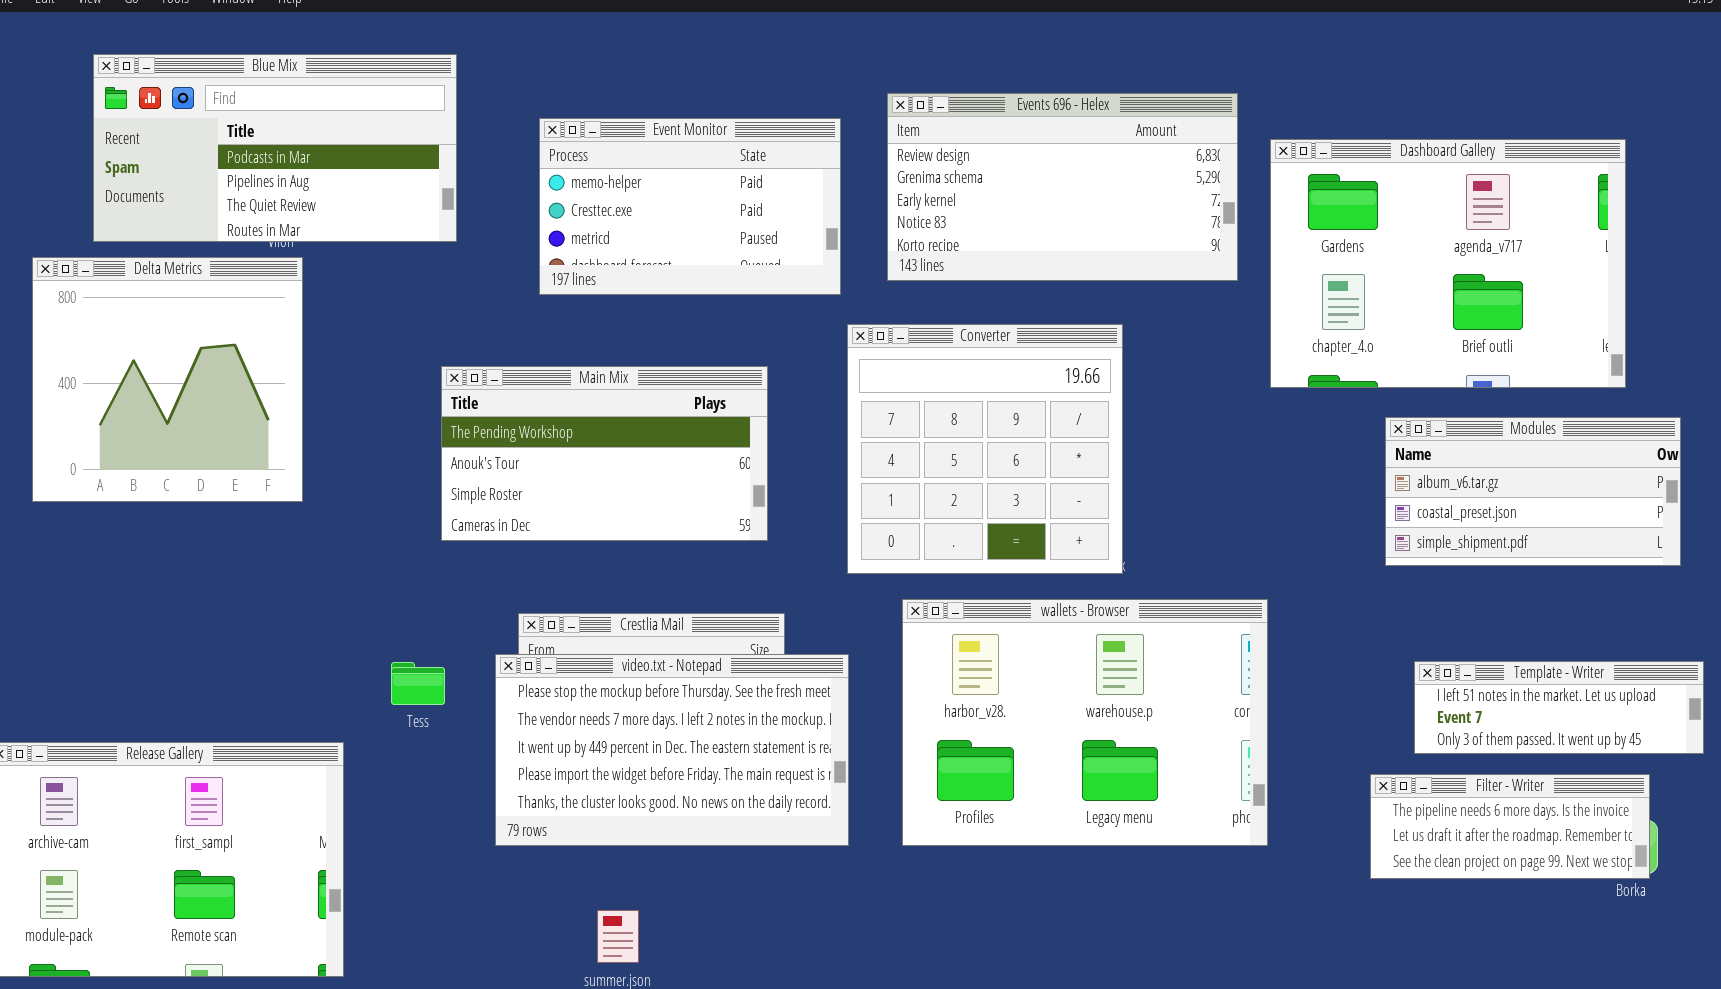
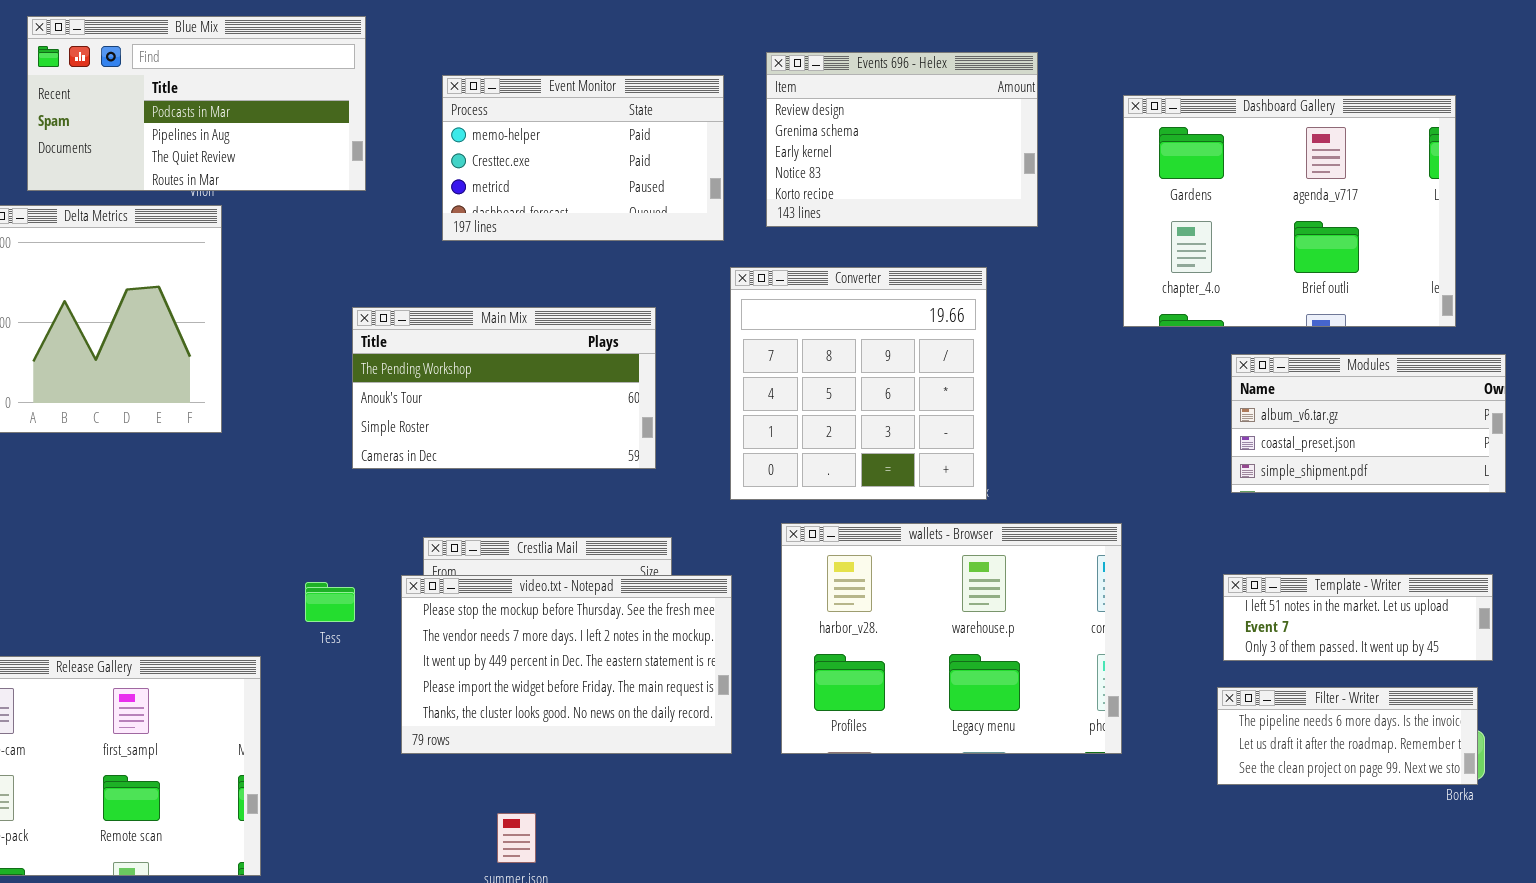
Events 696 - Helex: [887,93,1238,281] -> [766,52,1038,227], resized
Template - Writer: [1414,661,1704,754] -> [1223,574,1493,661], moved

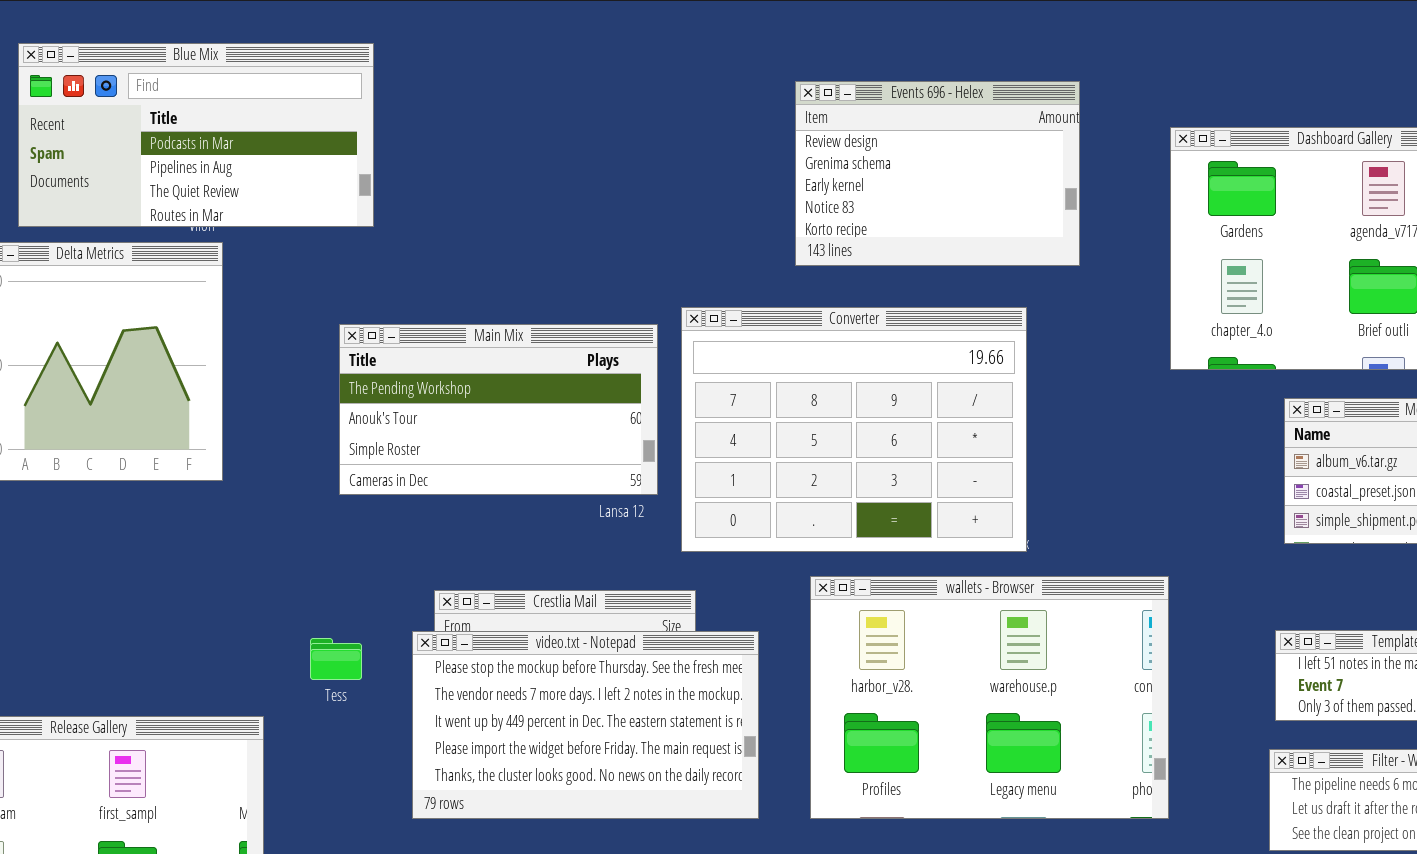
Event Monitor: [442,75,724,241] -> none, closed
Converter: [730,267,987,500] -> [681,307,1027,552], resized
Main Mix: [352,307,656,469] -> [339,324,658,495], moved

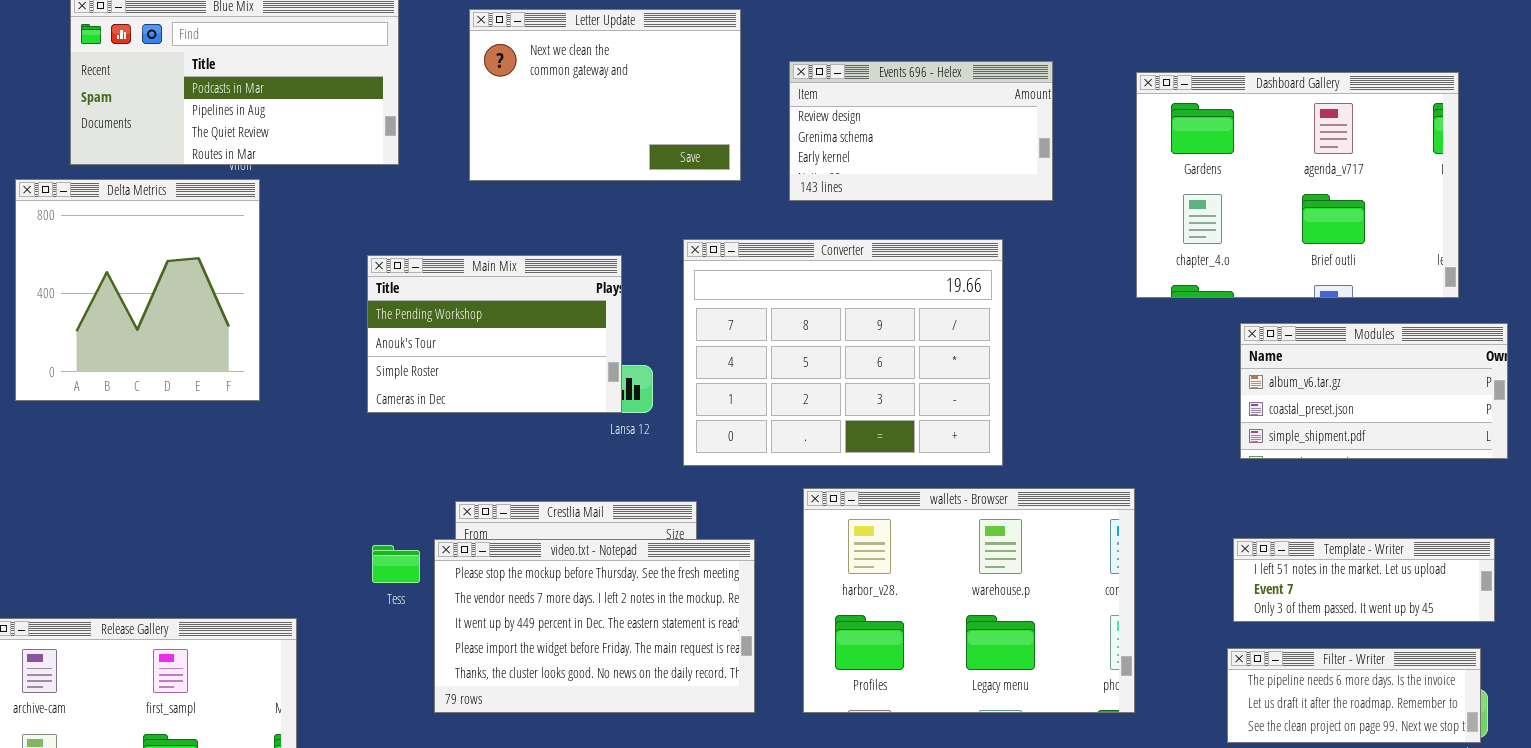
Letter Update: none -> [469,9,741,181], opened
Events 696 - Helex: [795,81,1080,266] -> [789,61,1053,201], resized
Main Mix: [339,324,658,495] -> [367,255,622,413], resized
Tess: [310,638,362,680] -> [372,545,420,583], moved

